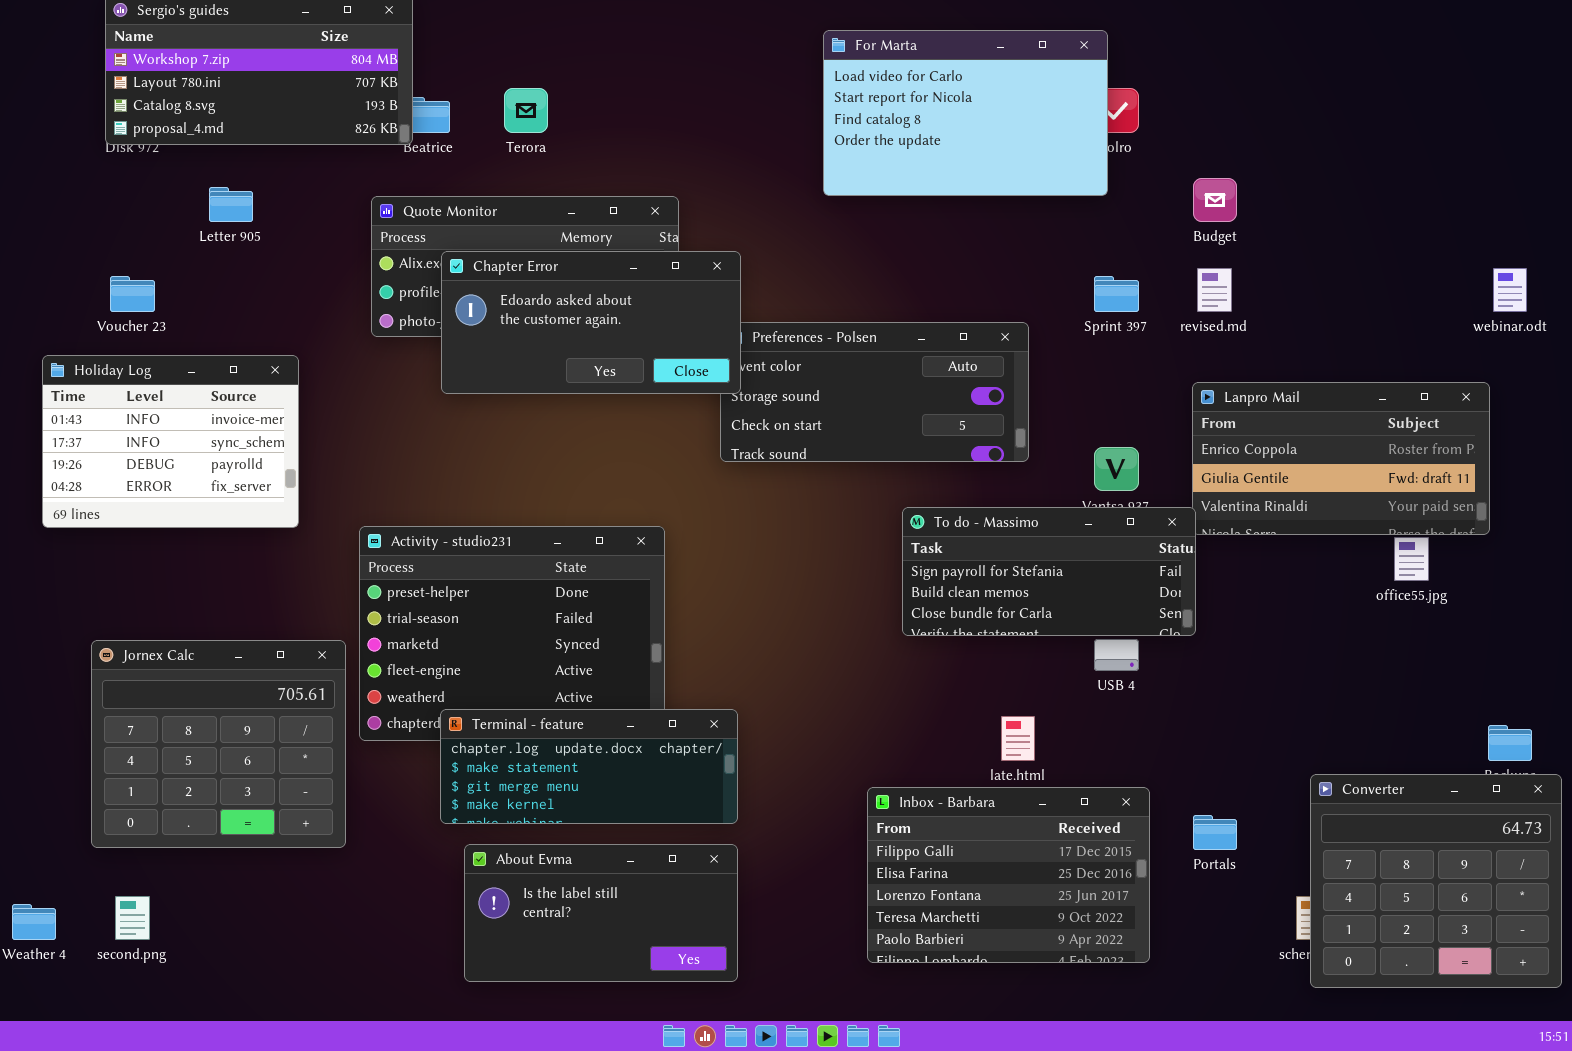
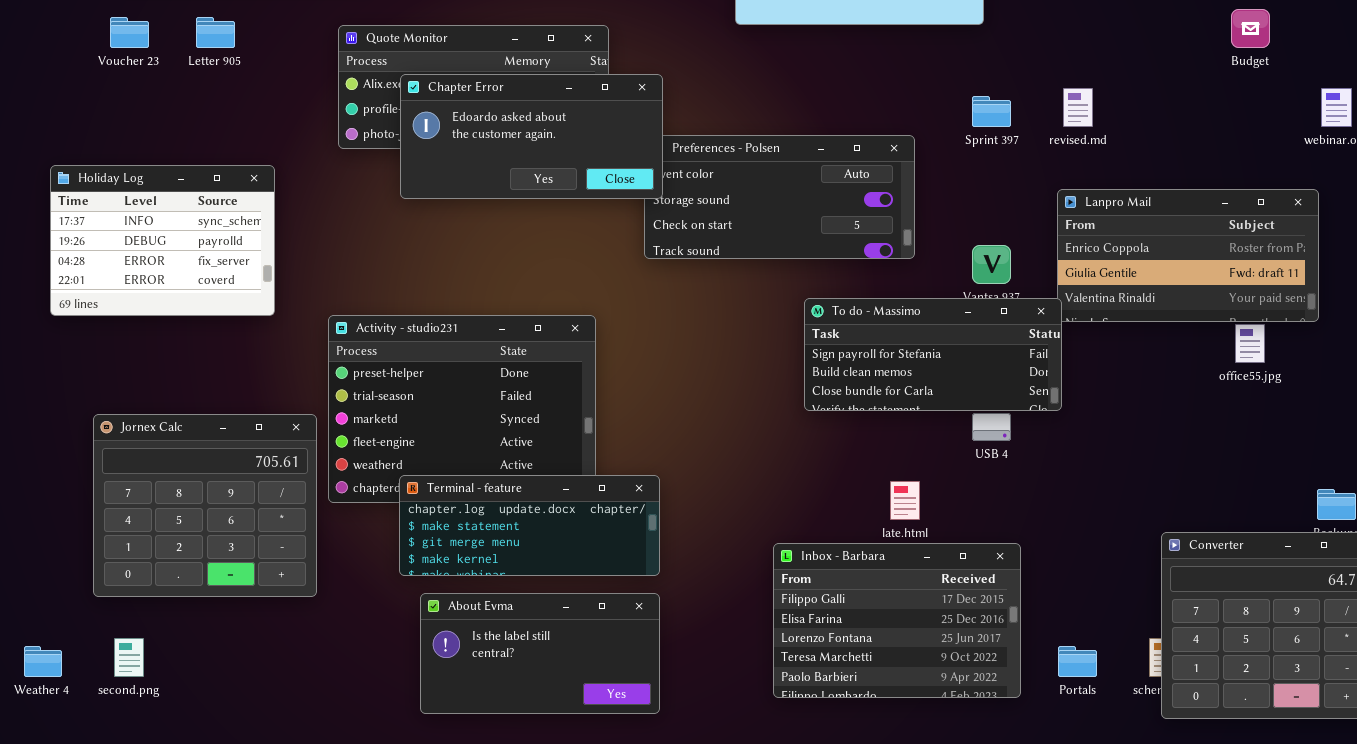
Budget: [1193,178,1237,222] -> [1231,9,1270,48], moved
Voucher 23: [110,276,155,312] -> [110,17,149,48], moved
Holiday Log: [42,355,299,528] -> [50,165,275,316], scrolled down 1 row
Portals: [1193,815,1237,850] -> [1058,646,1097,677], moved

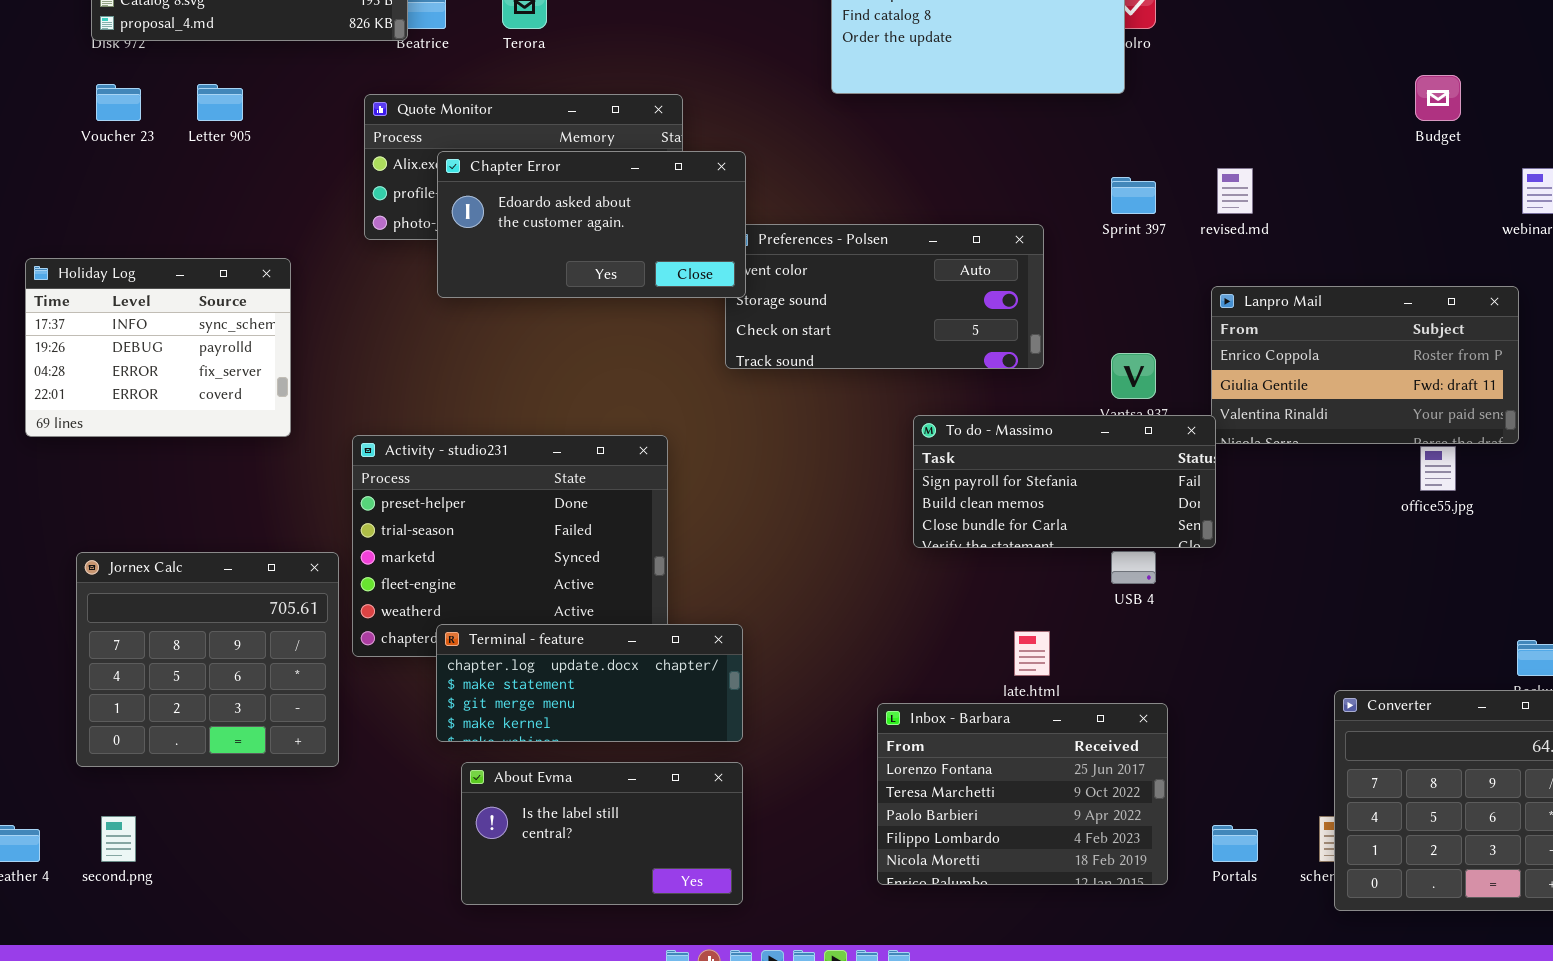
Inbox - Barbara: [773,543,1021,698] -> [877,703,1168,885], scrolled down 2 rows

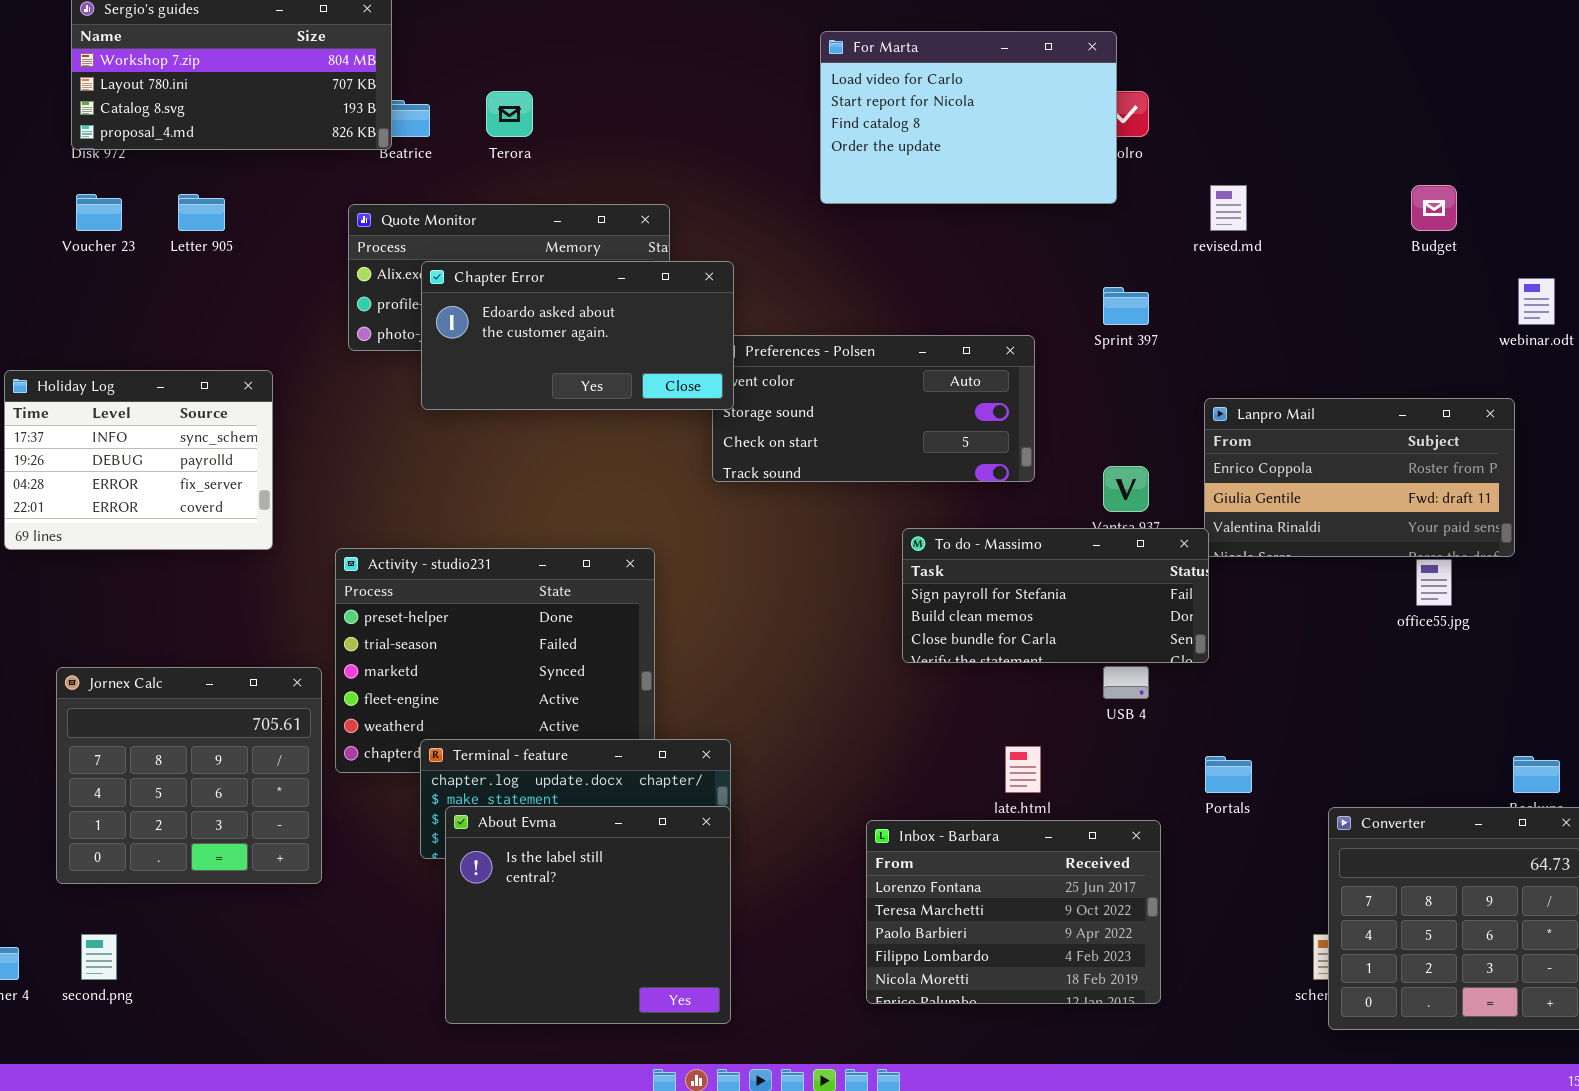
revised.md: [1217,168,1253,214] -> [1210,185,1247,231], moved
About Evma: [461,762,743,905] -> [445,806,731,1024], resized
Portals: [1212,825,1258,862] -> [1205,756,1252,793], moved

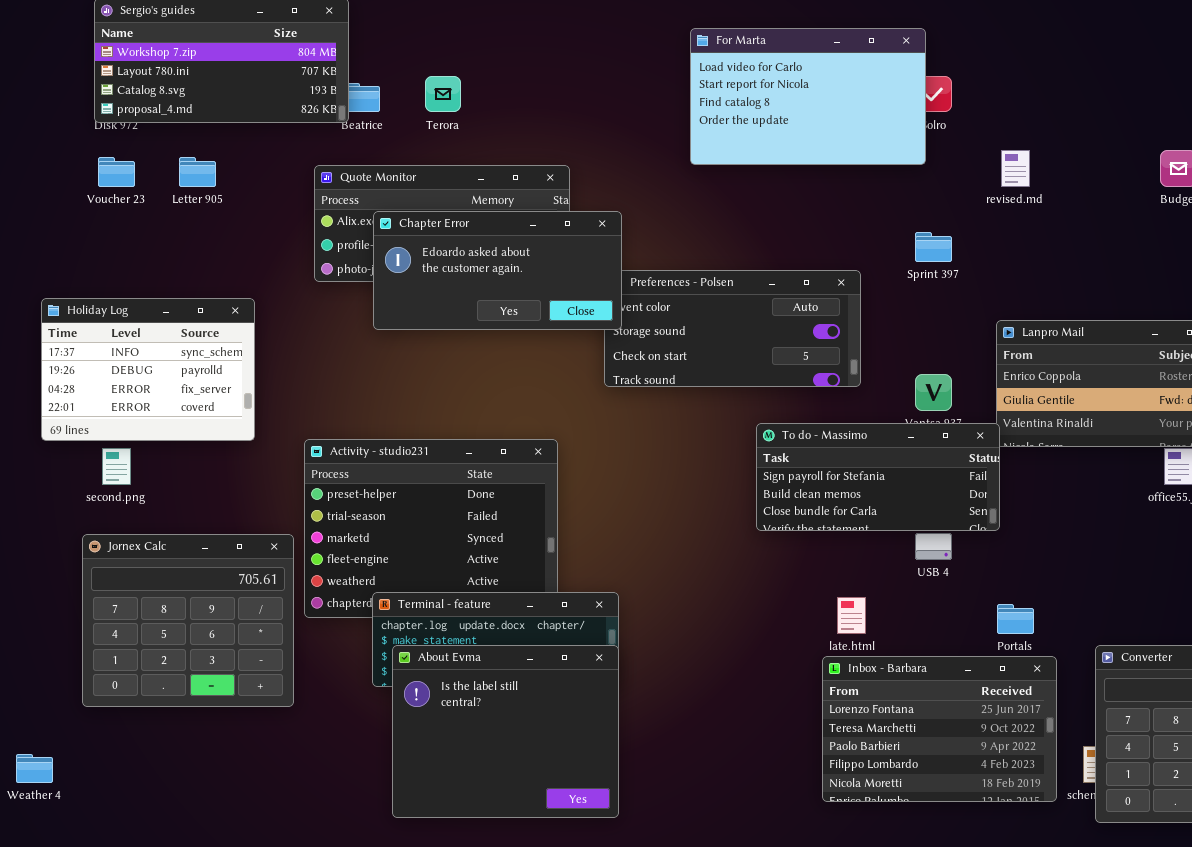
Inbox - Barbara: [866,820,1161,1004] -> [822,656,1057,802], moved
second.png: [81,934,117,980] -> [102,448,131,485], moved

